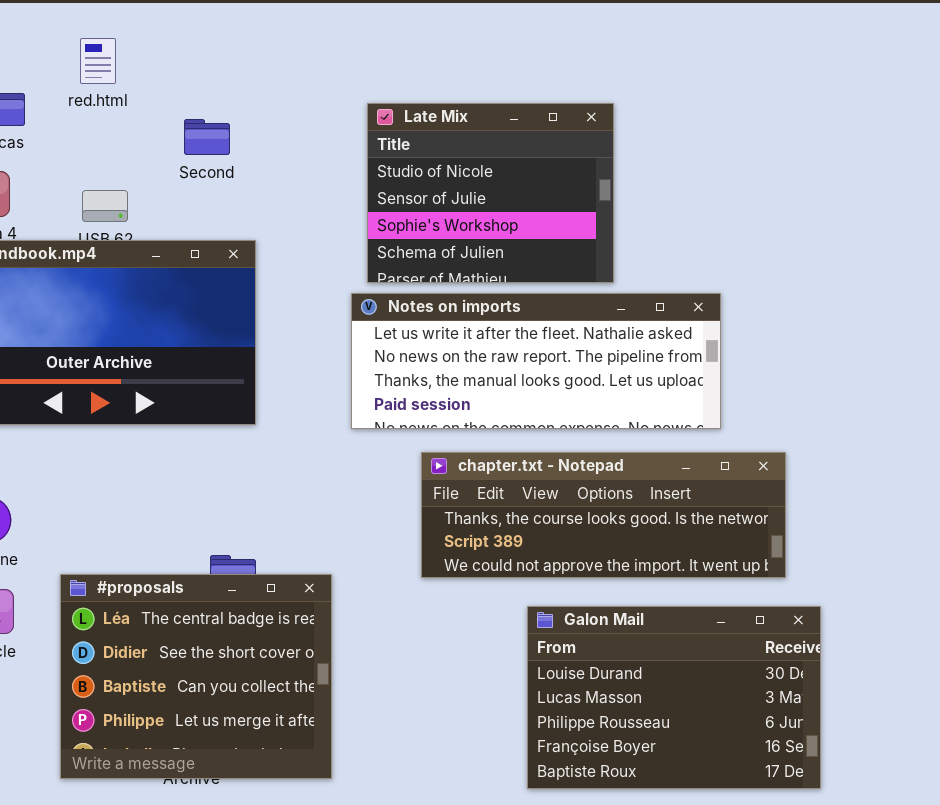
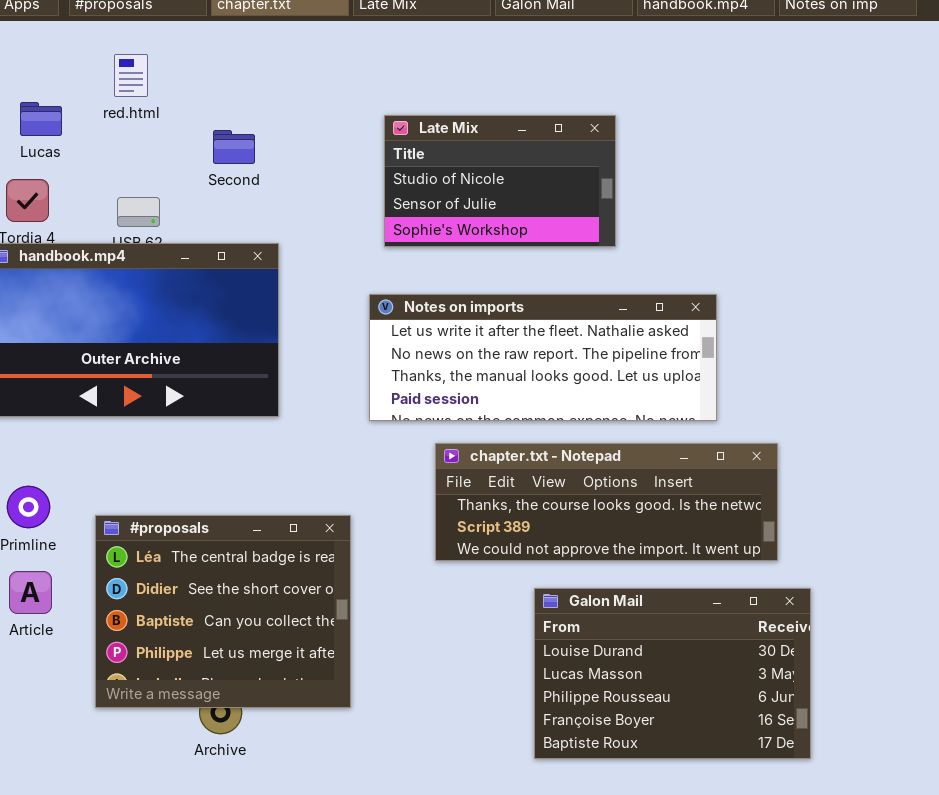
Late Mix: [367,103,614,283] -> [384,115,616,247], resized
#proposals: [60,574,332,779] -> [95,515,351,708], moved

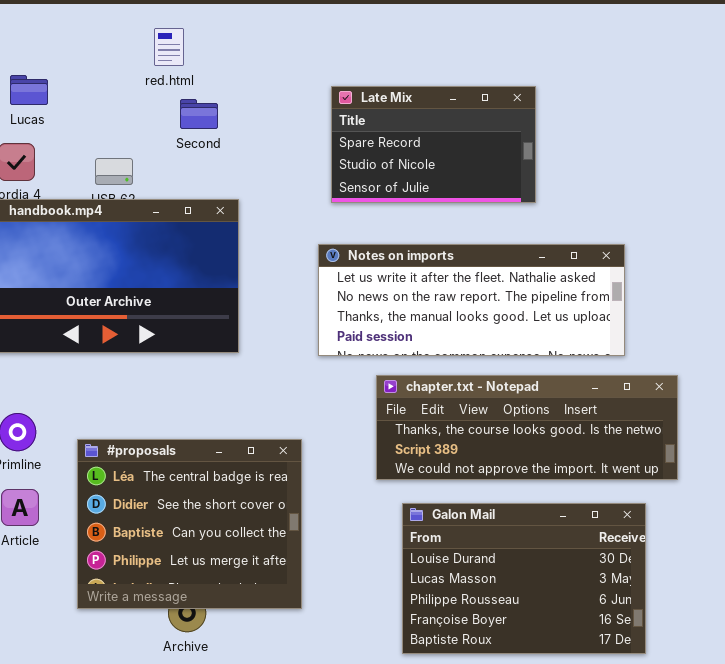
red.html: [114,54,148,97] -> [154,28,184,66], moved
Late Mix: [384,115,616,247] -> [331,86,536,203], scrolled up 1 row
Galon Mail: [534,588,811,759] -> [402,503,646,654], moved

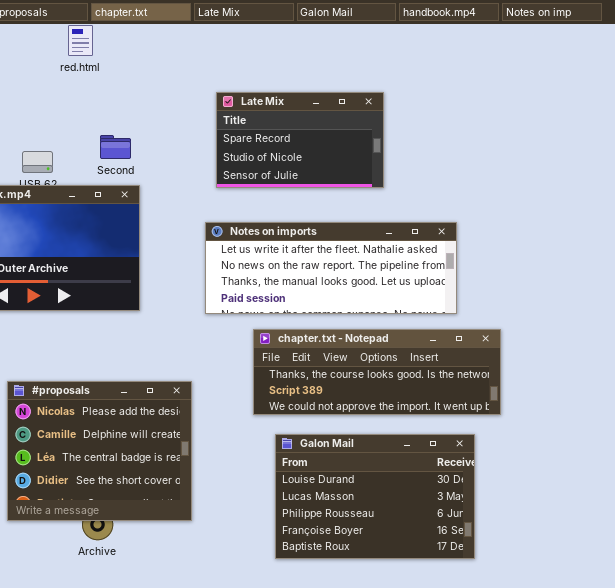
red.html: [154,28,184,66] -> [68,25,93,56], moved
Second: [180,99,218,129] -> [100,135,131,159], moved
#proposals: [77,439,302,609] -> [7,381,192,521], scrolled up 2 rows

